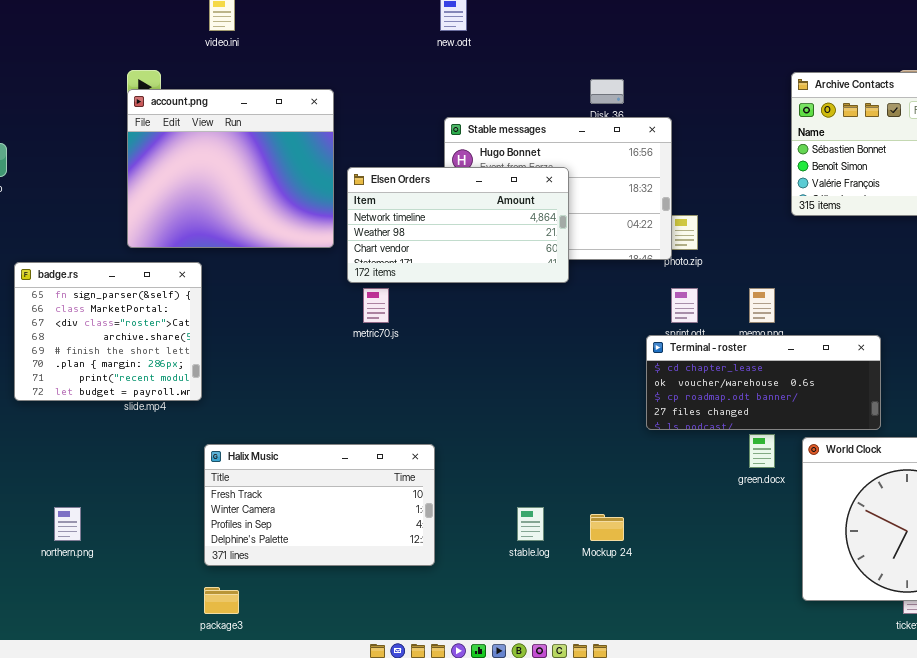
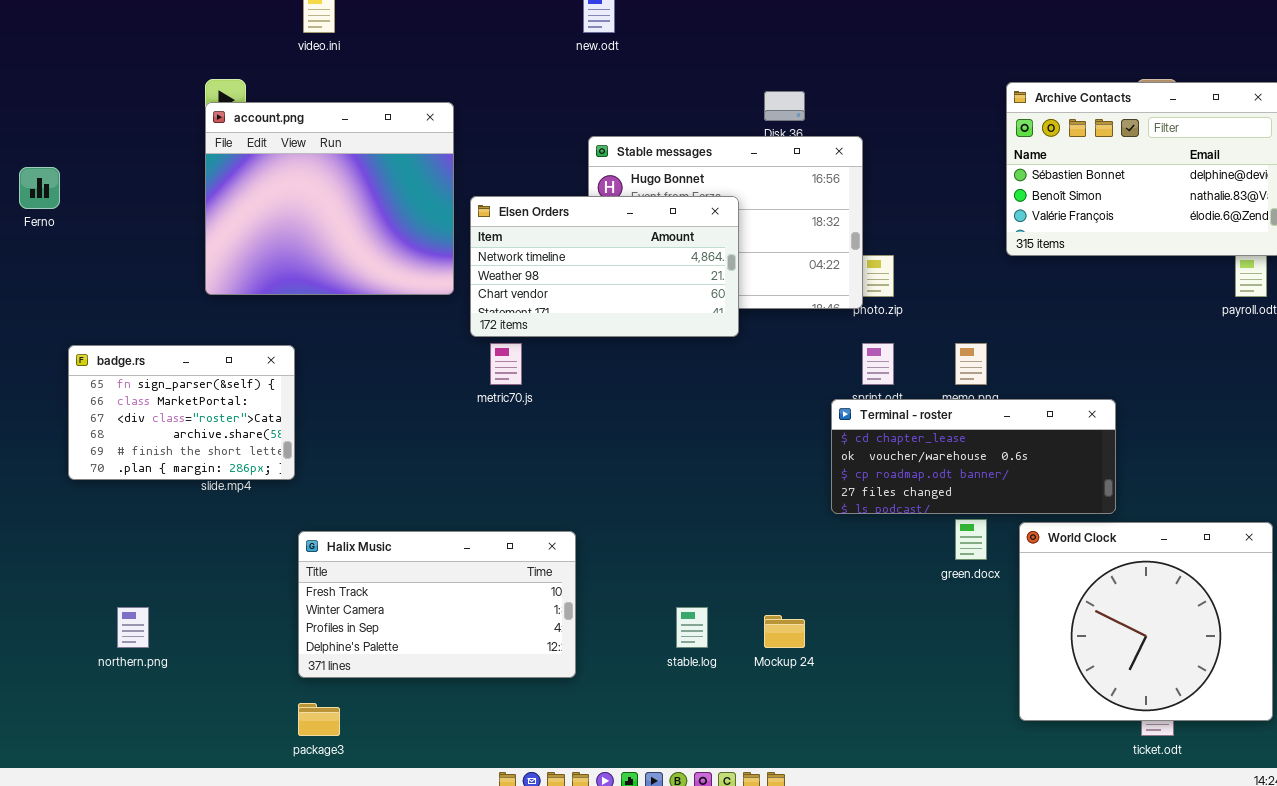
badge.rs: [14,262,202,401] -> [68,345,295,480], resized

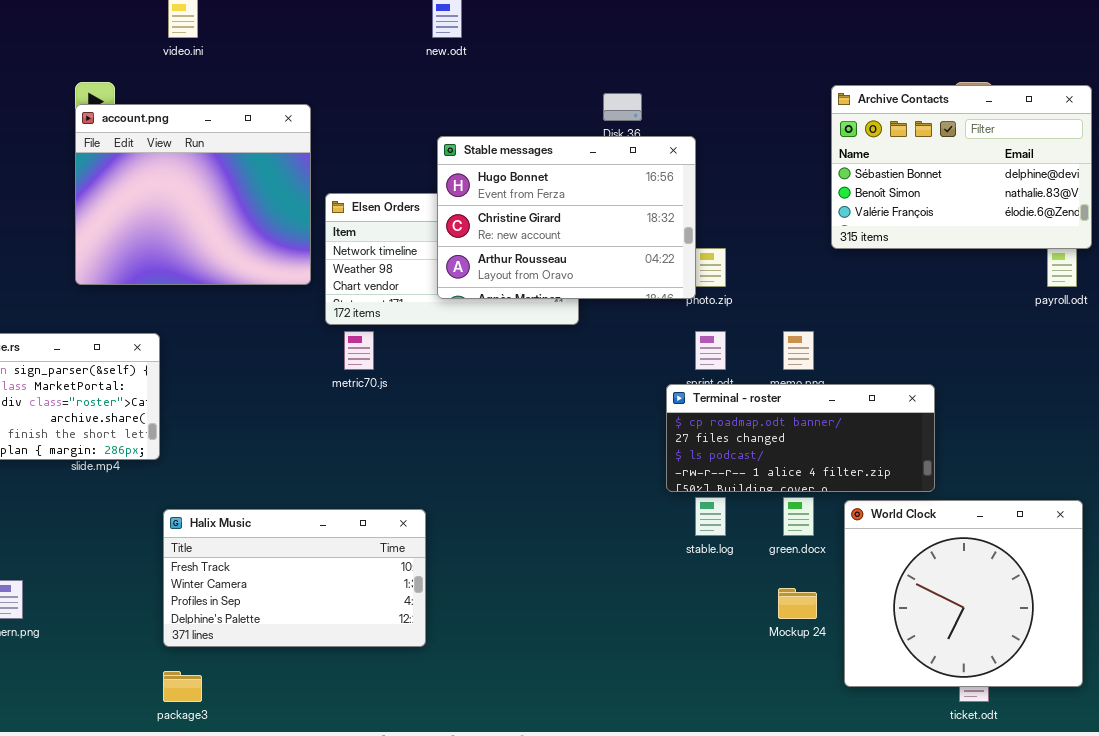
Stable messages: [588,136,863,309] -> [437,136,696,299], raised
Terminal - roster: [831,399,1116,514] -> [666,384,935,492], scrolled down 2 rows
stable.log: [676,607,708,648] -> [695,497,726,536], moved
Mockup 24: [764,615,805,648] -> [778,588,817,619], moved

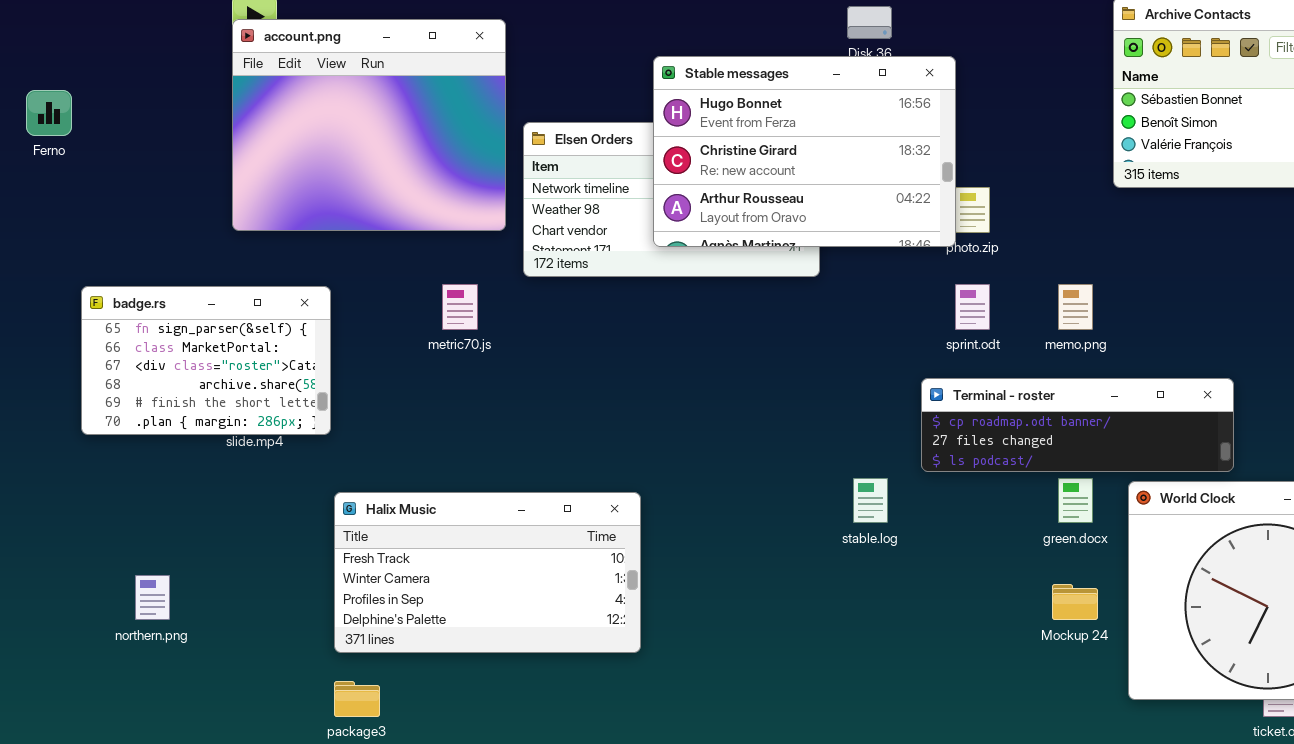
metric70.js: [344,331,374,370] -> [442,284,478,330], moved
Terminal - roster: [666,384,935,492] -> [921,378,1234,472], resized
stable.log: [695,497,726,536] -> [853,478,888,523], moved

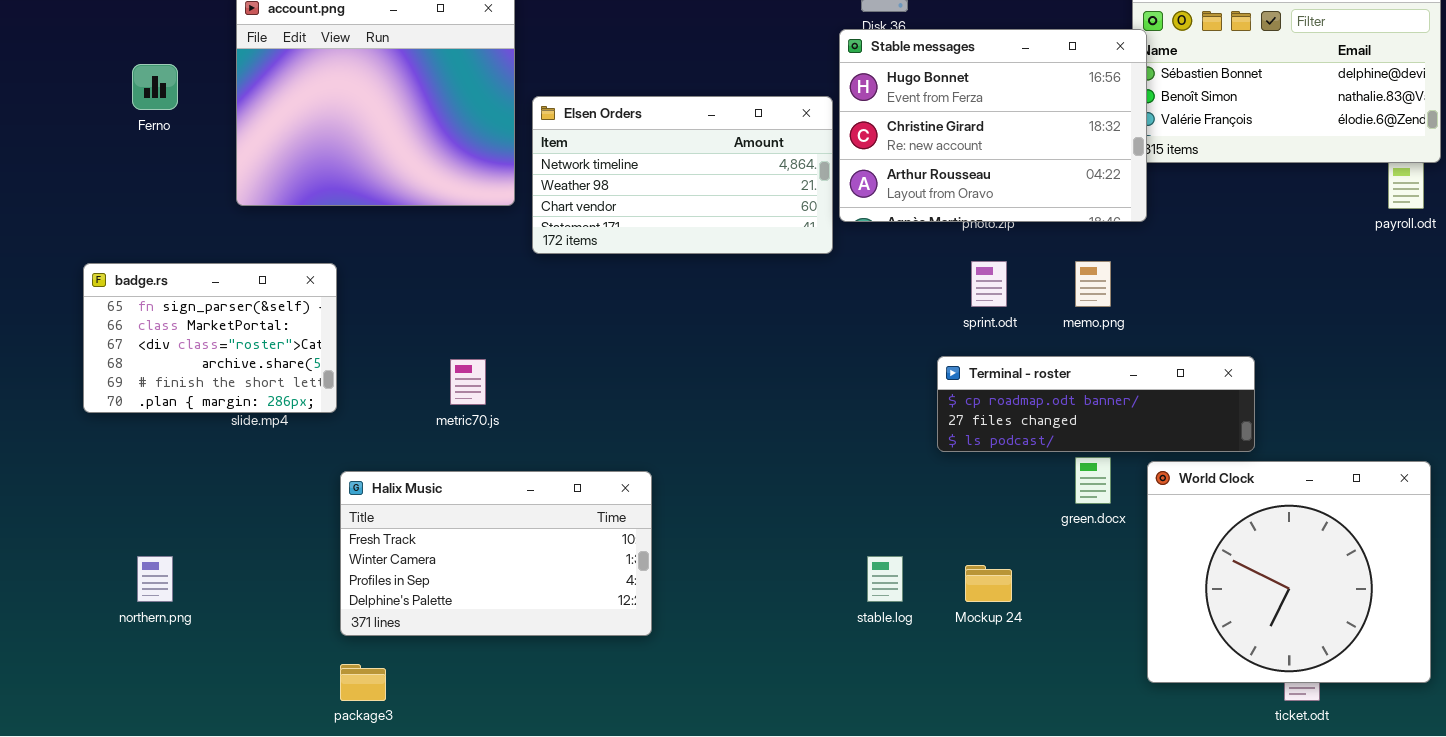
Stable messages: [653,56,956,247] -> [839,29,1147,222], moved
Ferno: [26,90,72,136] -> [132,64,178,110], moved
metric70.js: [442,284,478,330] -> [450,359,486,405], moved
stable.log: [853,478,888,523] -> [867,556,903,602], moved
Mockup 24: [1052,584,1098,620] -> [965,565,1012,602], moved

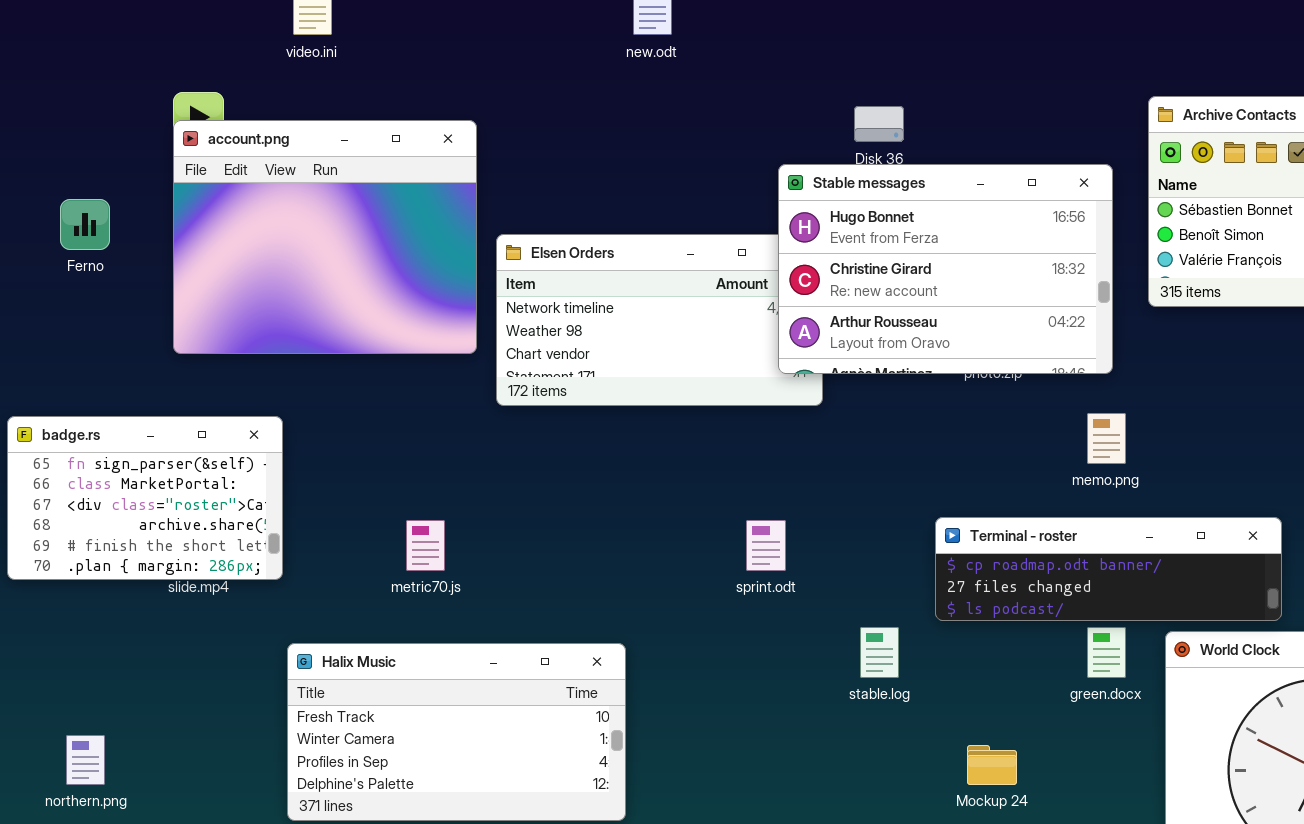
Stable messages: [839,29,1147,222] -> [778,164,1113,374], moved
sprint.odt: [971,261,1007,307] -> [746,520,786,571], moved
stable.log: [867,556,903,602] -> [860,627,899,678], moved

